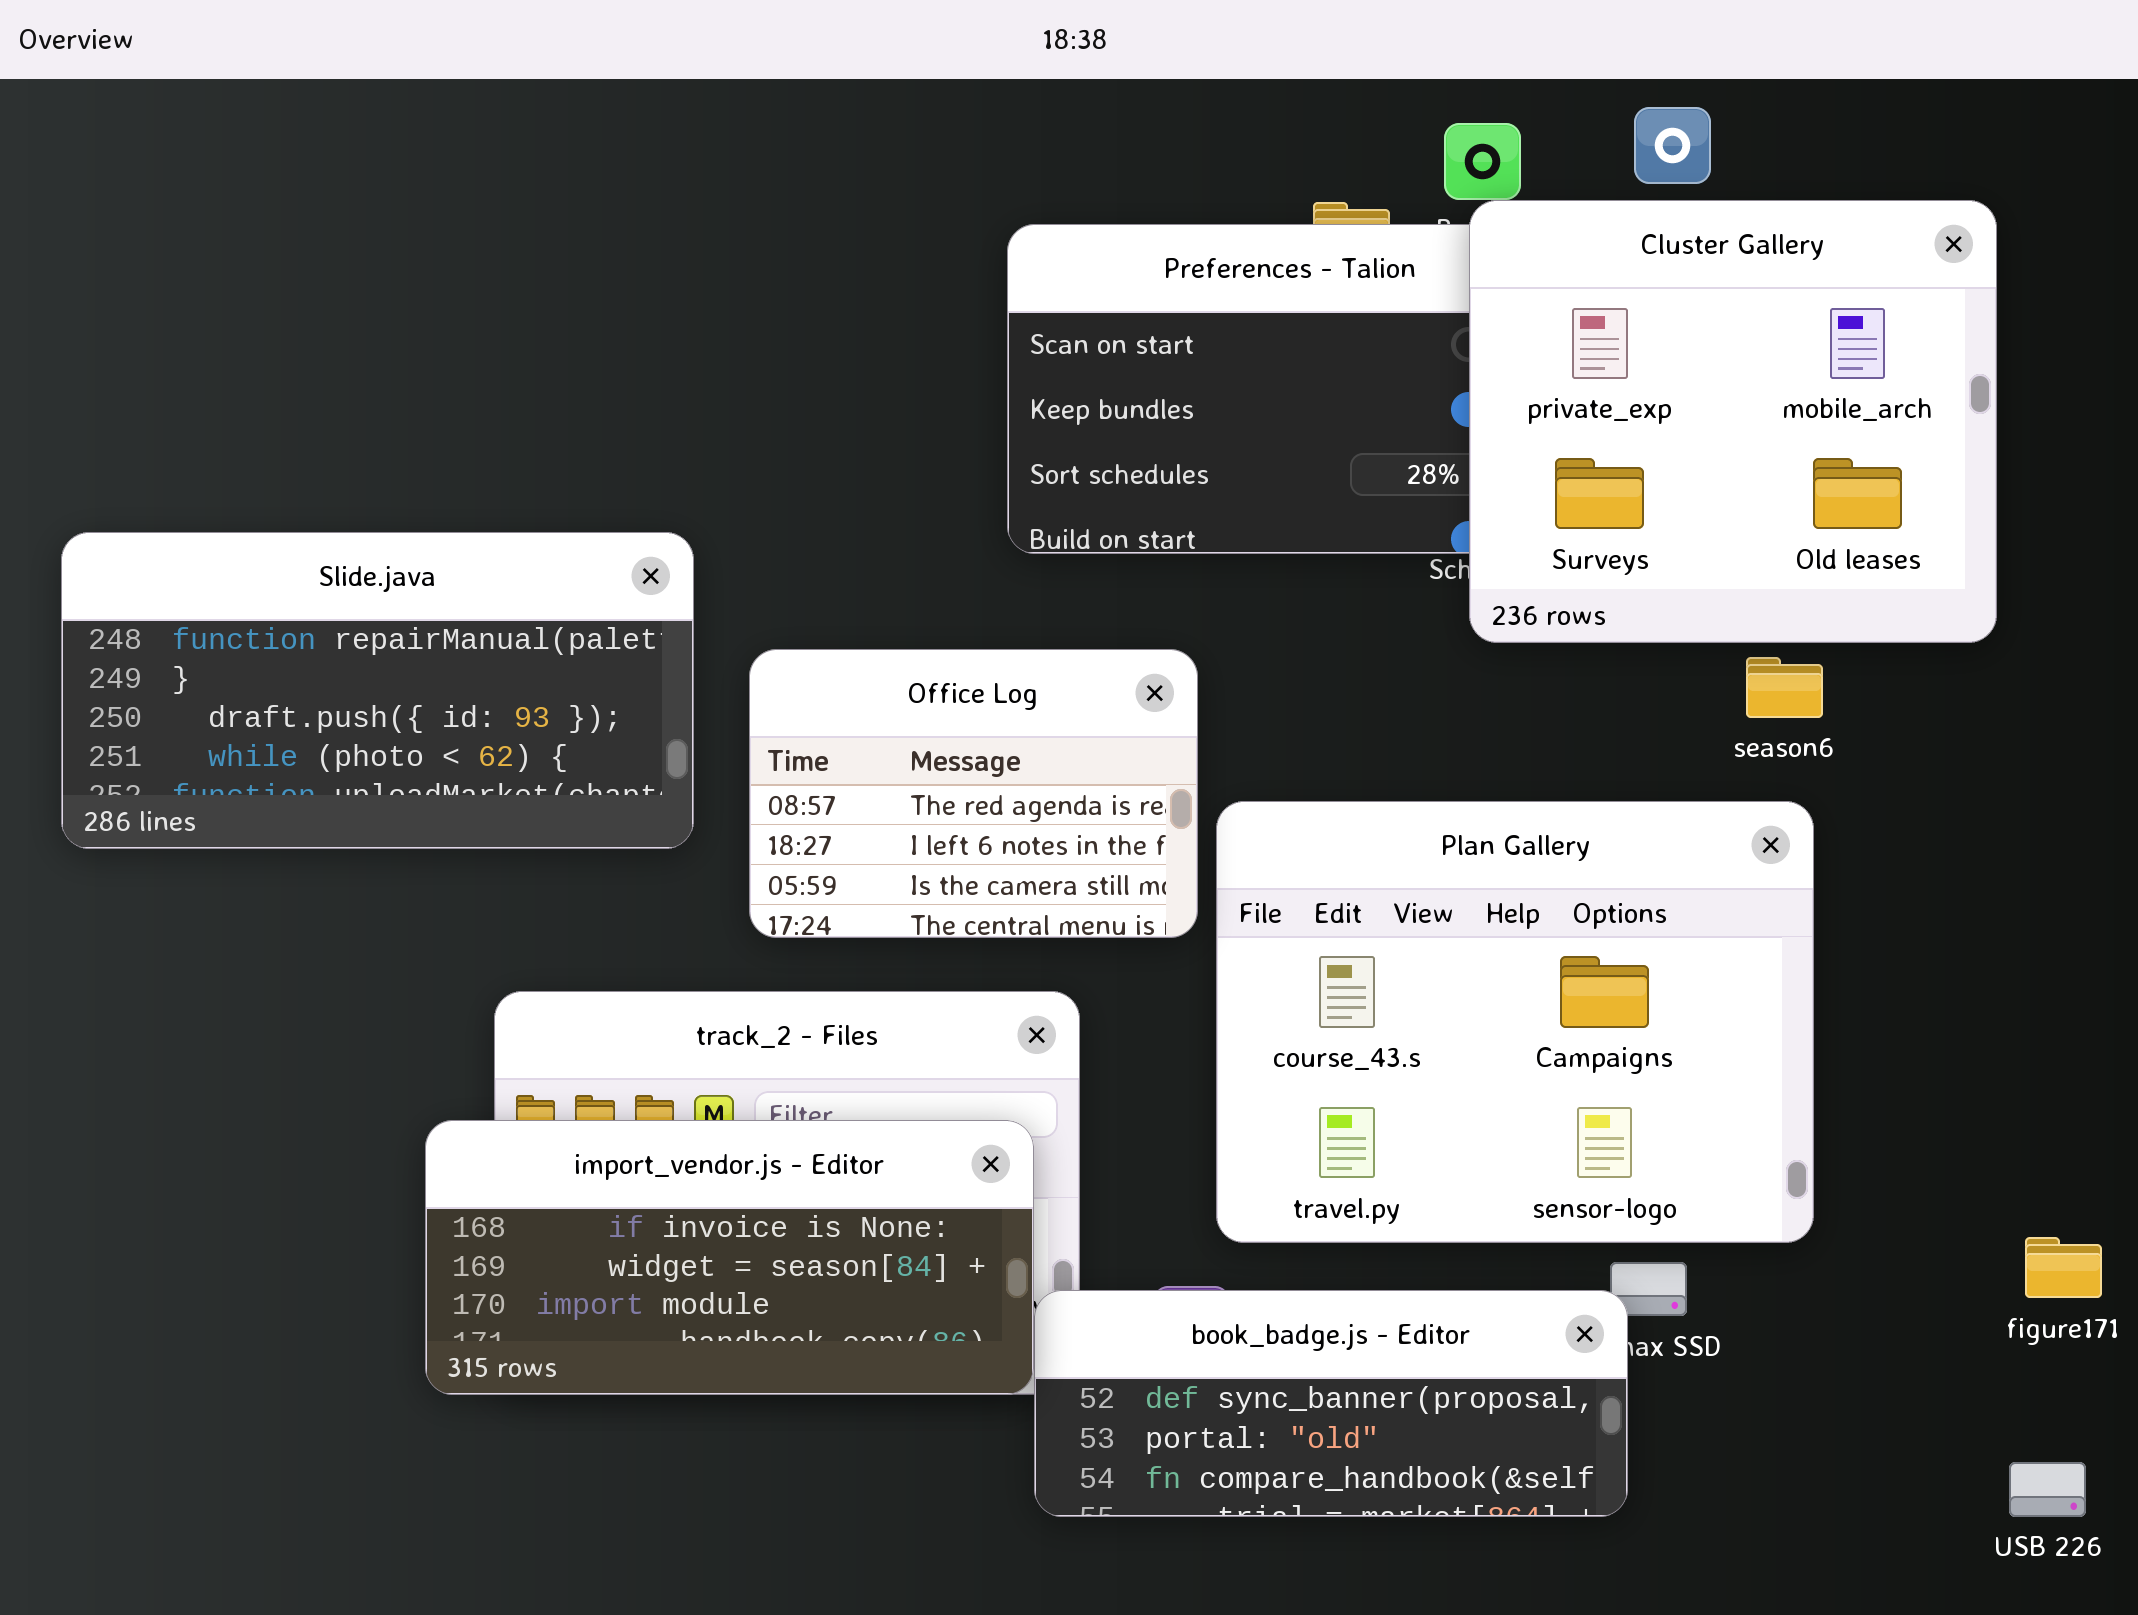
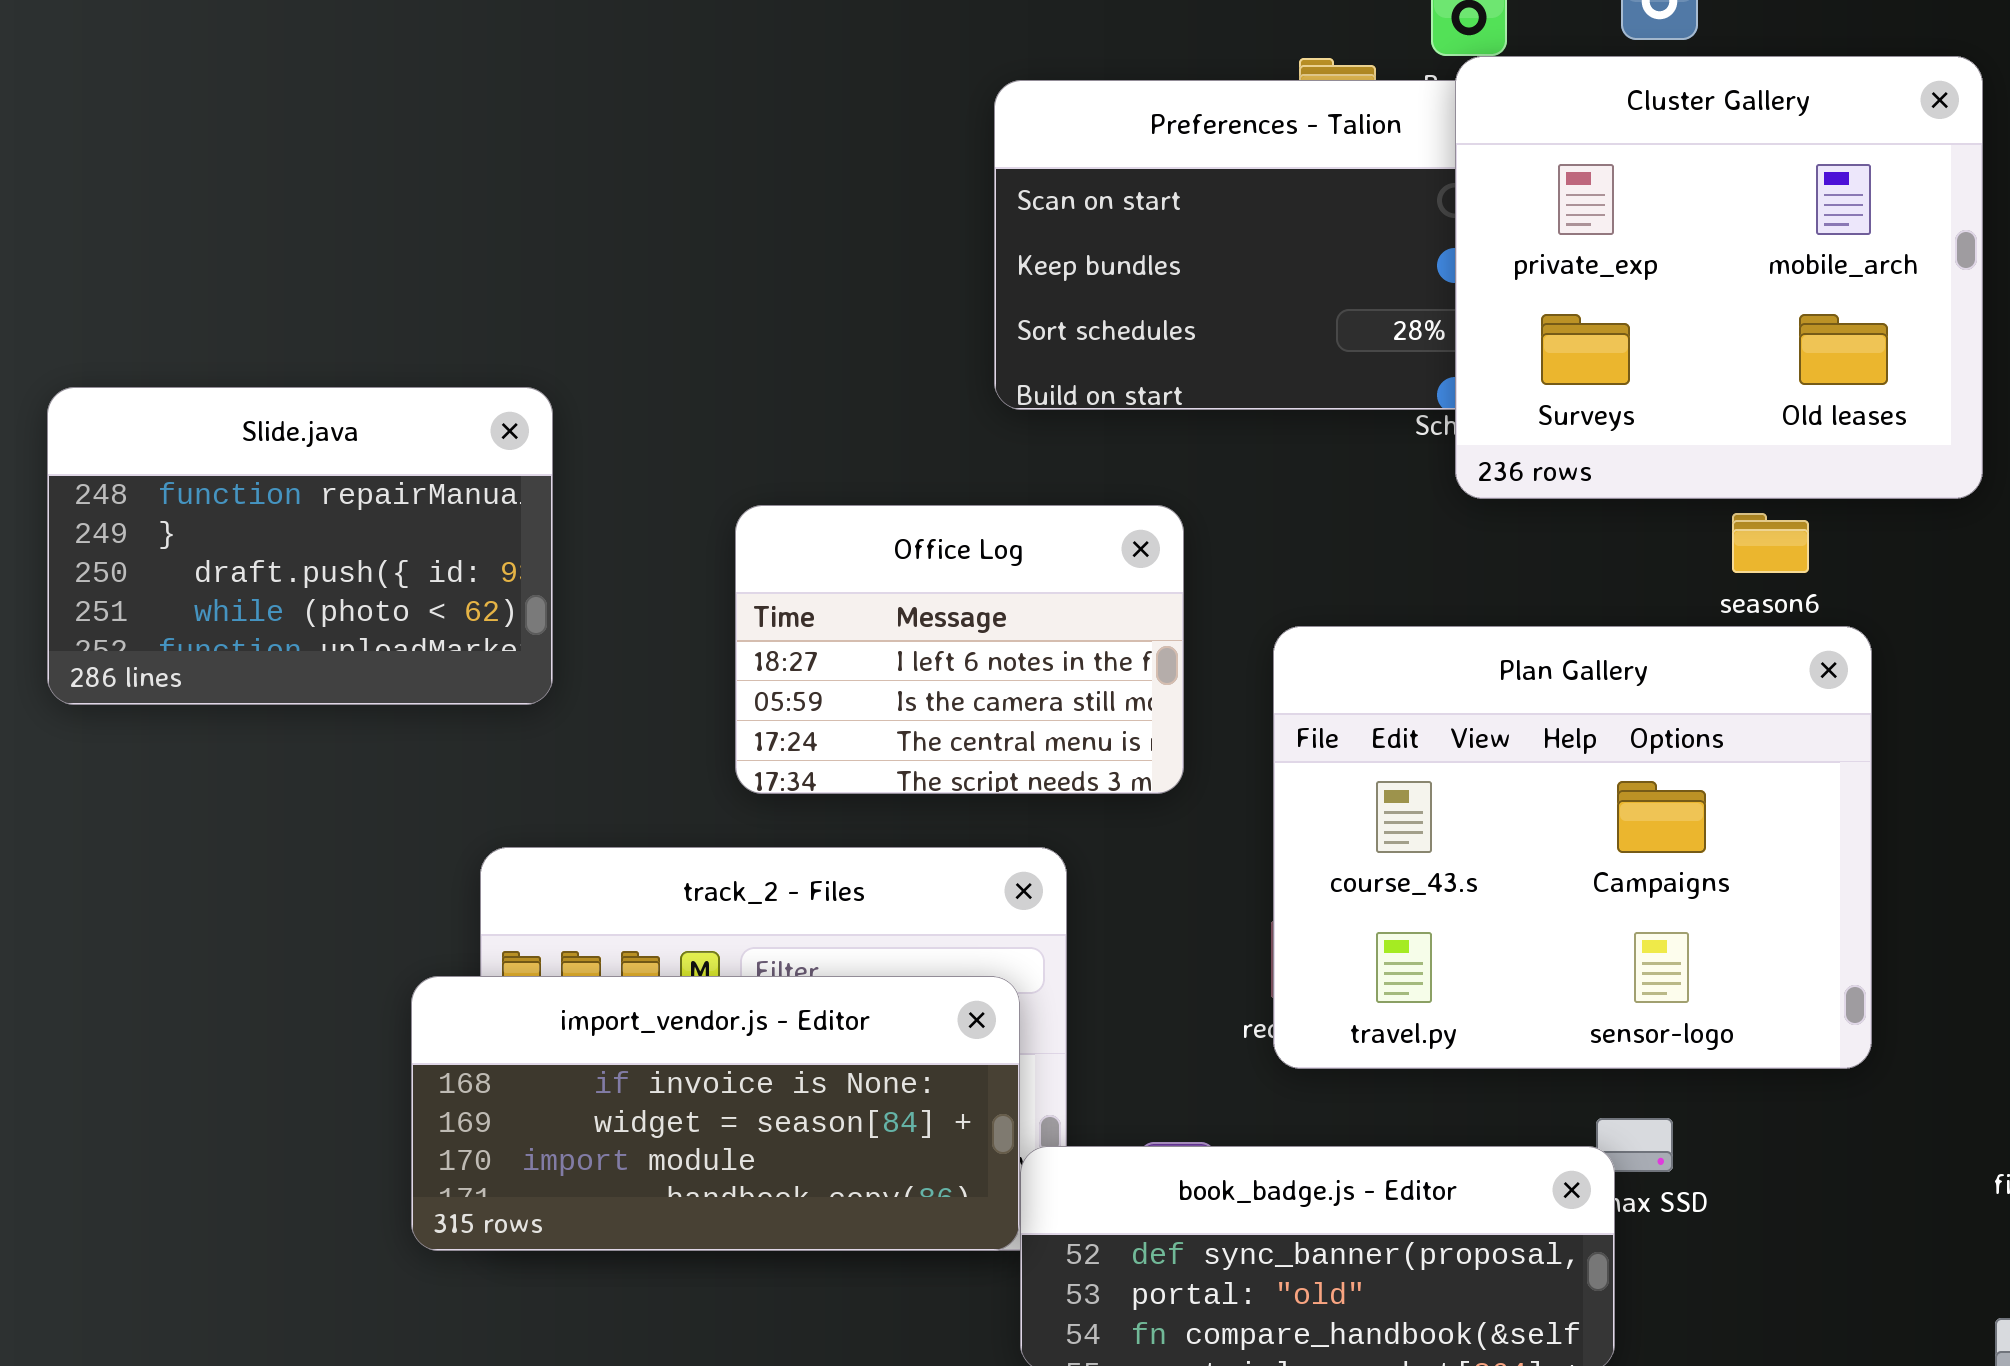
Slide.java: [61,532,694,849] -> [47,387,553,705], resized
Office Log: [749,649,1198,938] -> [735,505,1184,794], scrolled down 1 row
Plan Gallery: [1216,801,1814,1243] -> [1273,626,1872,1069], moved

